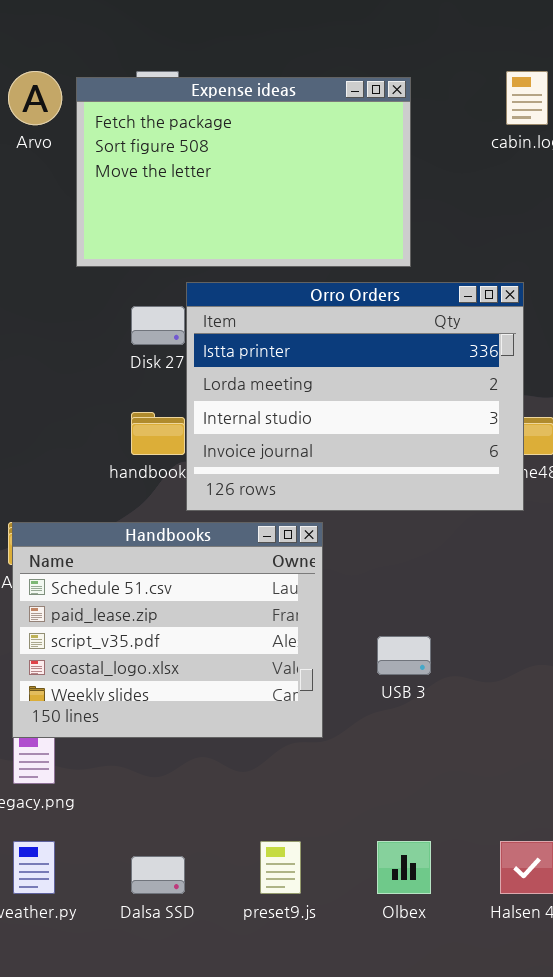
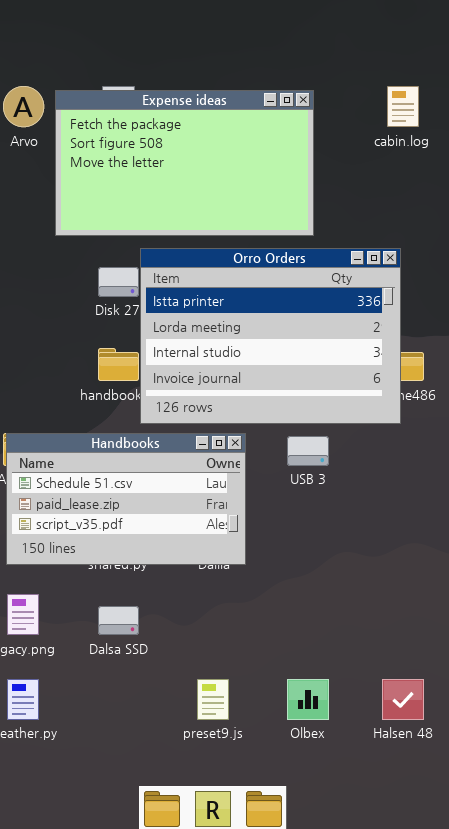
Handbooks: [12,522,323,738] -> [6,433,246,565], resized
USB 3: [377,636,431,675] -> [287,436,329,466], moved
Dalsa SSD: [131,856,185,894] -> [98,606,139,635], moved

